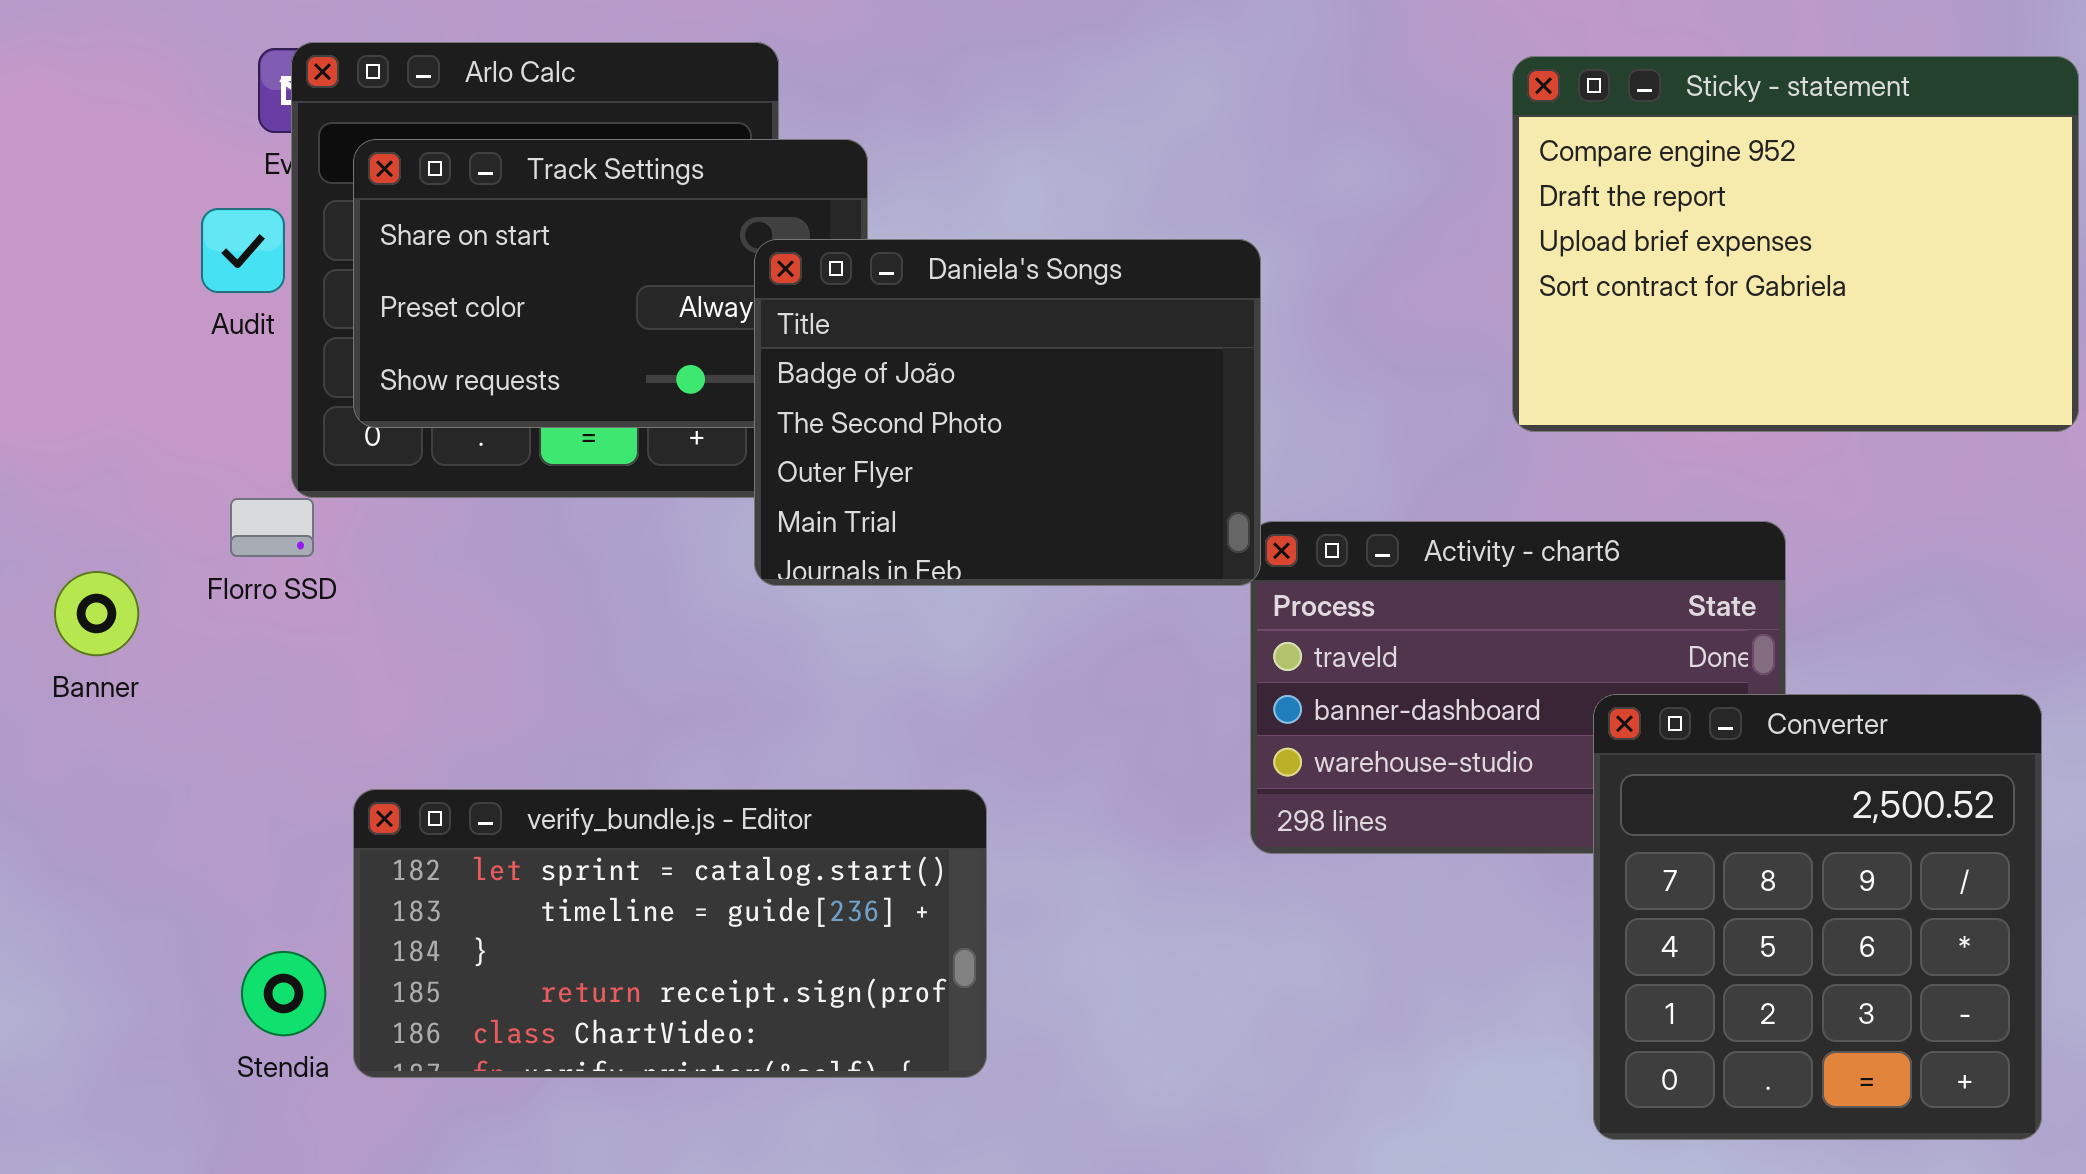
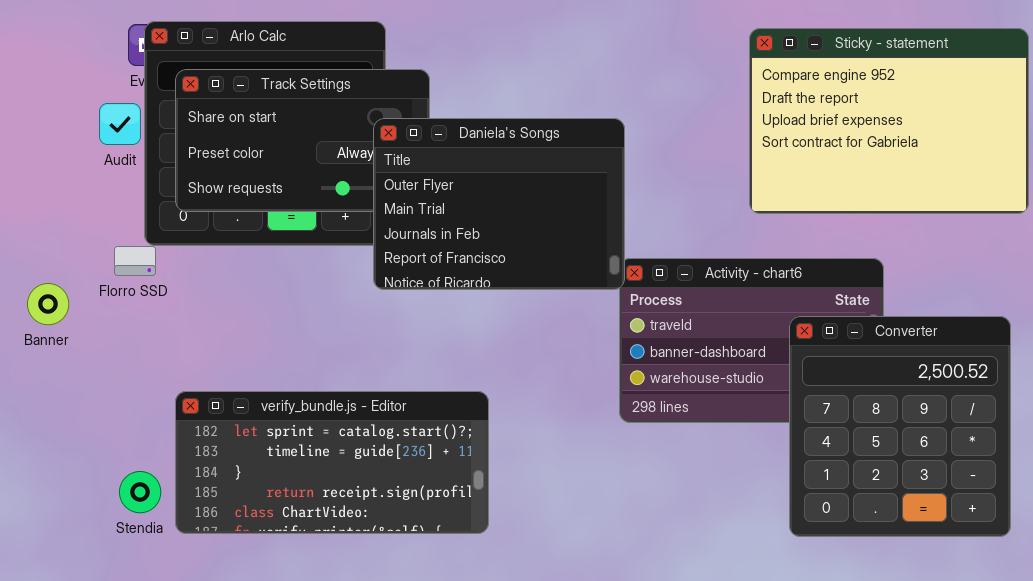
Daniela's Songs: [754,239,1261,586] -> [373,118,625,290], scrolled down 2 rows
Converter: [1593,694,2042,1140] -> [789,316,1011,537], moved

